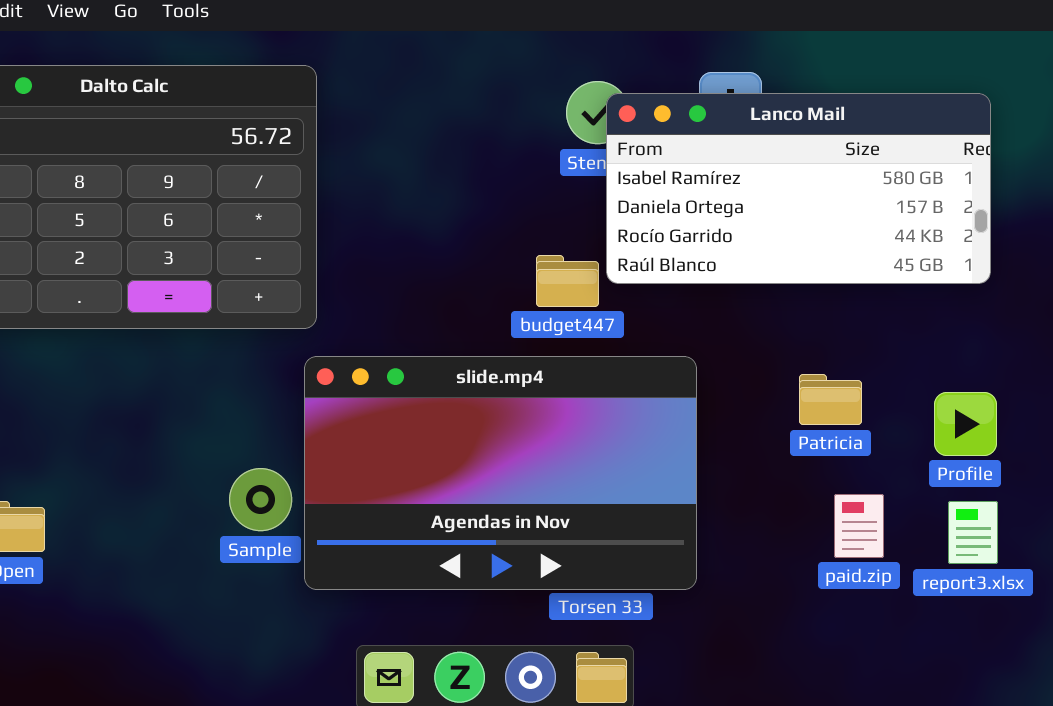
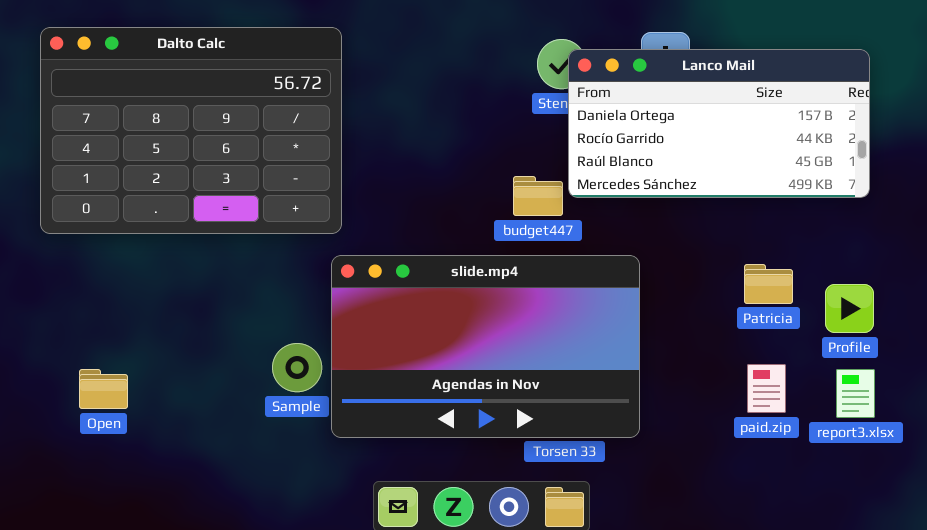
Lanco Mail: [606,93,991,284] -> [568,49,870,198], scrolled down 1 row
Patricia: [799,374,862,425] -> [744,264,793,304], moved

